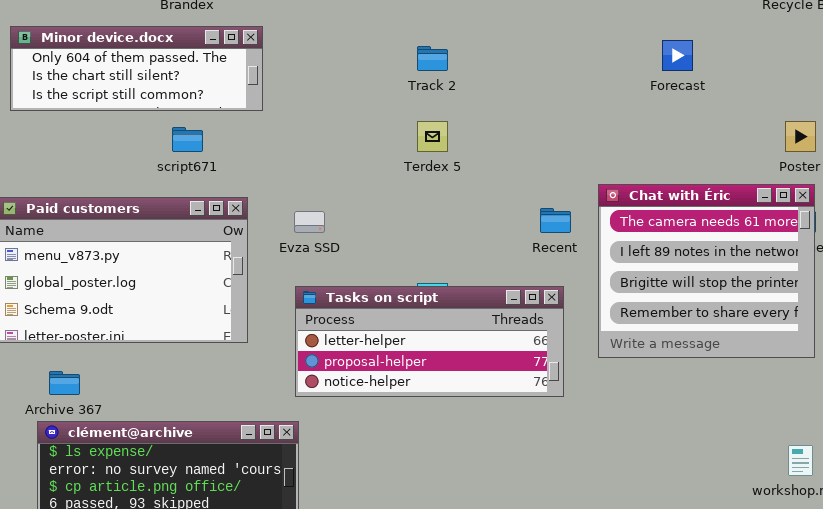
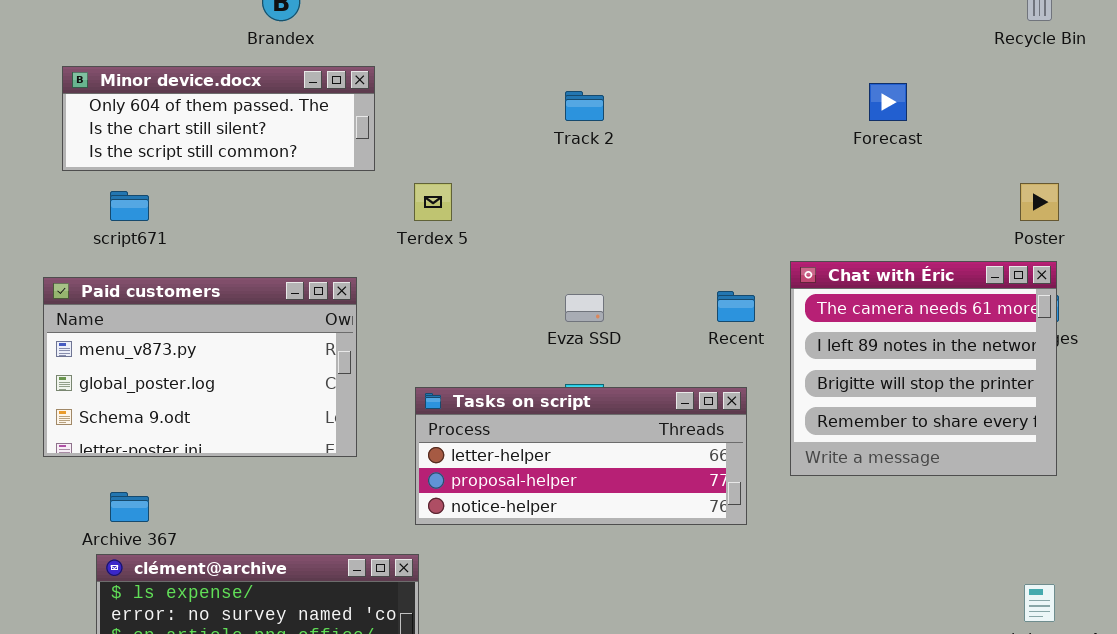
Terdex 5: [417,121,448,152] -> [414,183,452,221], moved
script671: [172,127,203,152] -> [110,191,149,221], moved
Evza SSD: [294,211,325,233] -> [565,294,604,322], moved

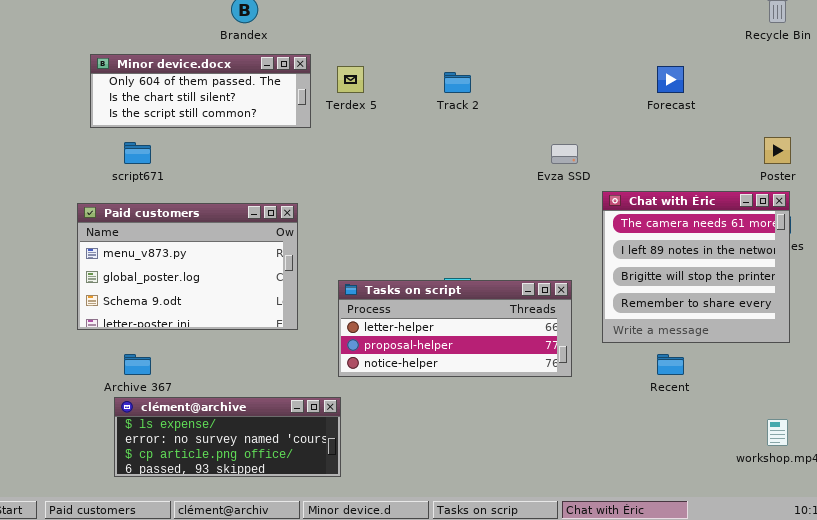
Terdex 5: [414,183,452,221] -> [337,66,364,93], moved
Recent: [717,291,755,322] -> [657,354,684,375], moved
Evza SSD: [565,294,604,322] -> [551,144,578,164], moved

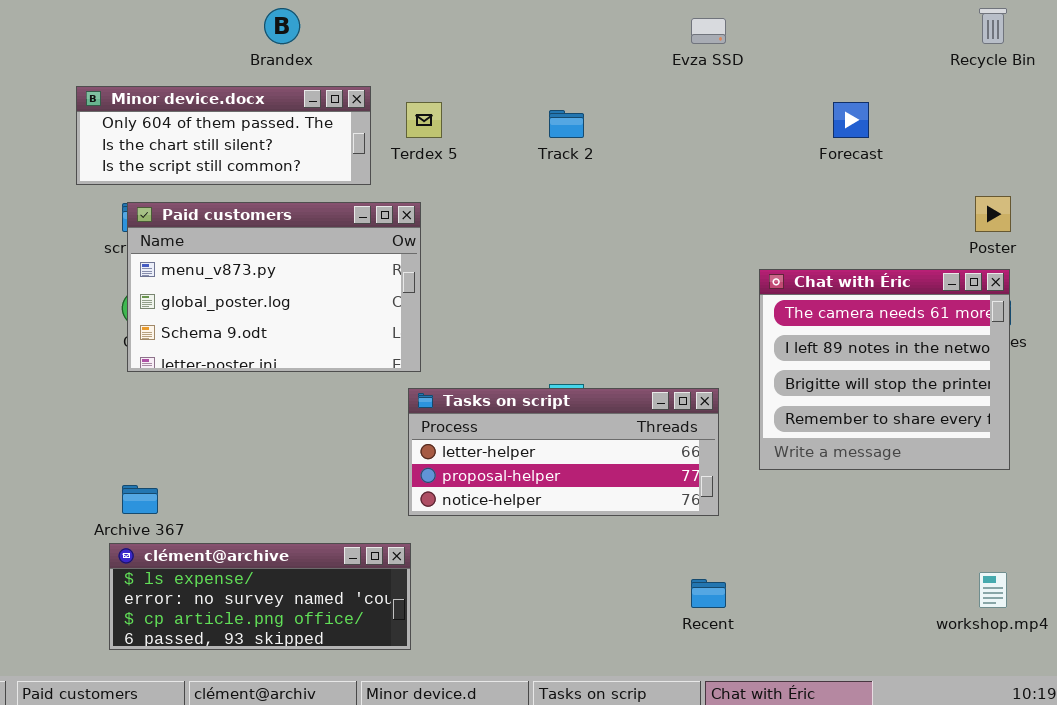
Evza SSD: [551,144,578,164] -> [691,18,726,44], moved
Paid customers: [77,203,298,330] -> [127,202,421,372], moved
Recent: [657,354,684,375] -> [691,579,726,608], moved

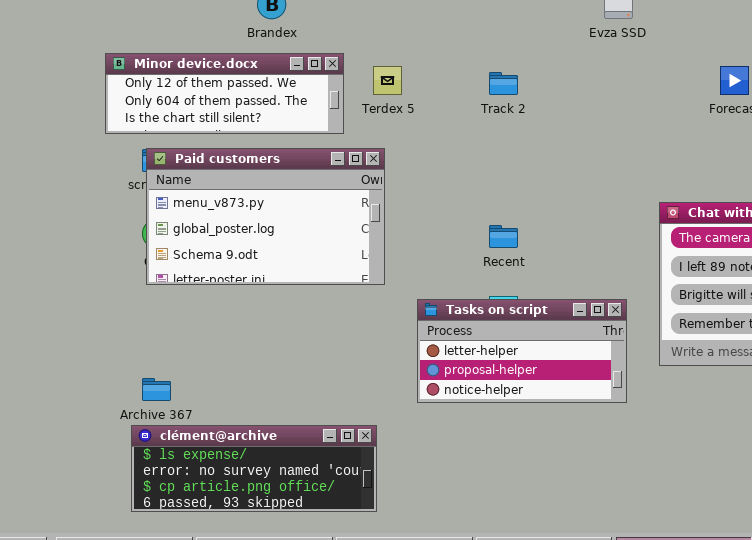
Minor device.docx: [76,86,371,185] -> [105,53,344,134], scrolled up 1 row
Tasks on script: [408,388,719,516] -> [417,299,627,403], resized
Recent: [691,579,726,608] -> [489,225,518,248], moved

